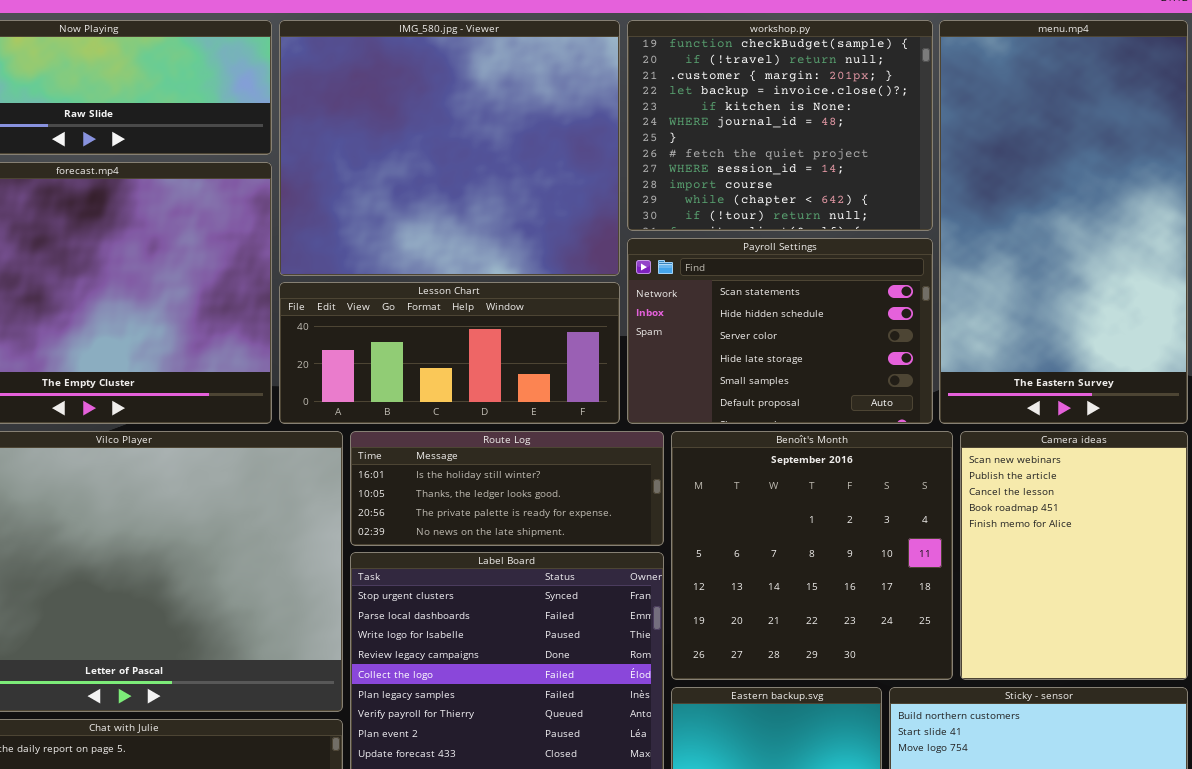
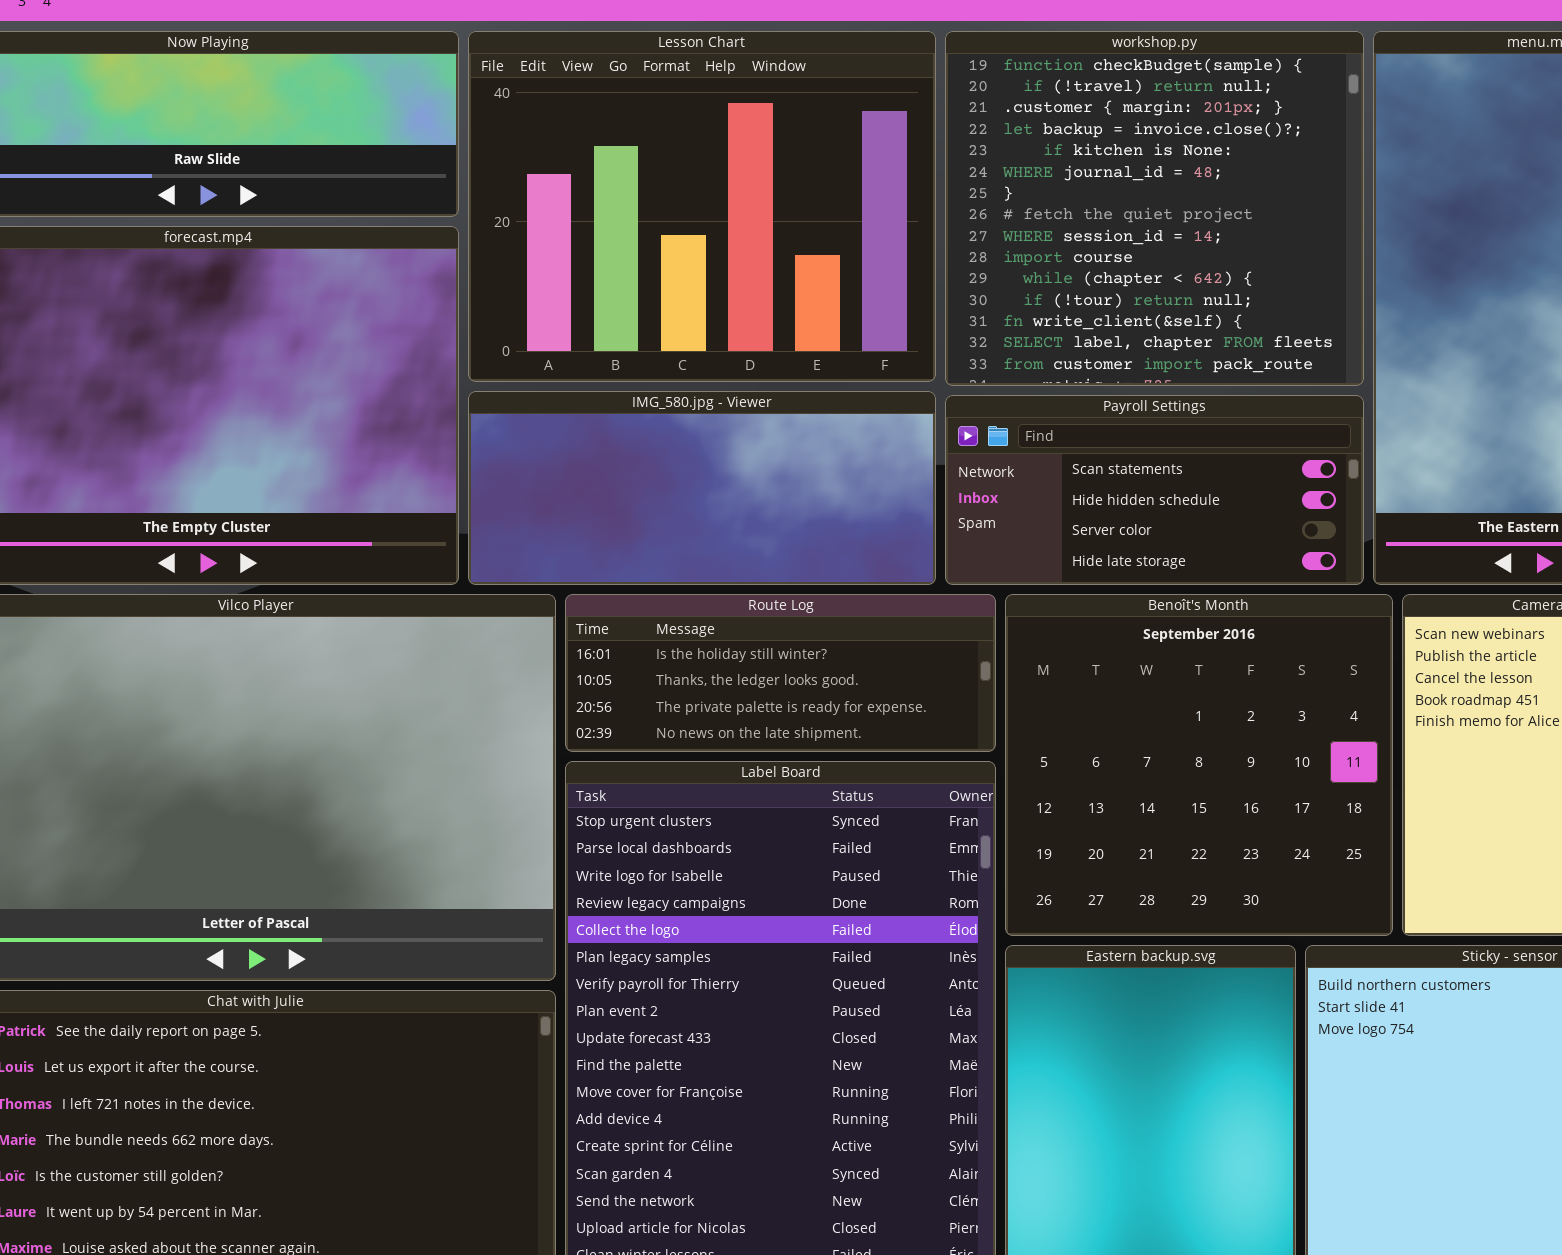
IMG_580.jpg - Viewer: [279,20,620,276] -> [468,391,936,585], moved, resized
workshop.py: [627,20,933,231] -> [945,31,1364,386], resized
Payroll Settings: [627,238,933,424] -> [945,395,1364,585], resized
Lesson Chart: [279,282,620,424] -> [468,31,936,382], moved, resized

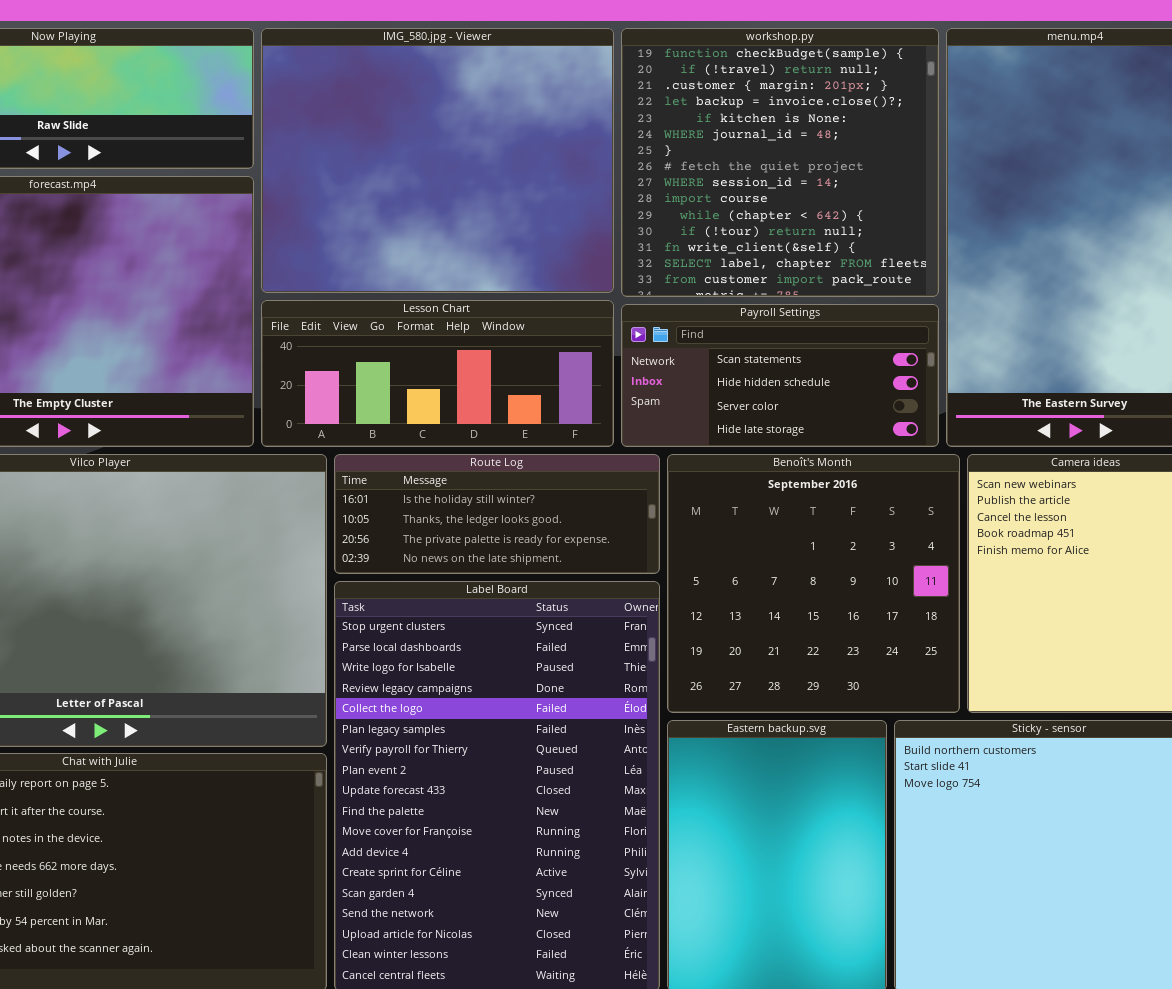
Lesson Chart: [468,31,936,382] -> [261,300,614,447], moved, resized
IMG_580.jpg - Viewer: [468,391,936,585] -> [261,28,614,293], moved, resized

